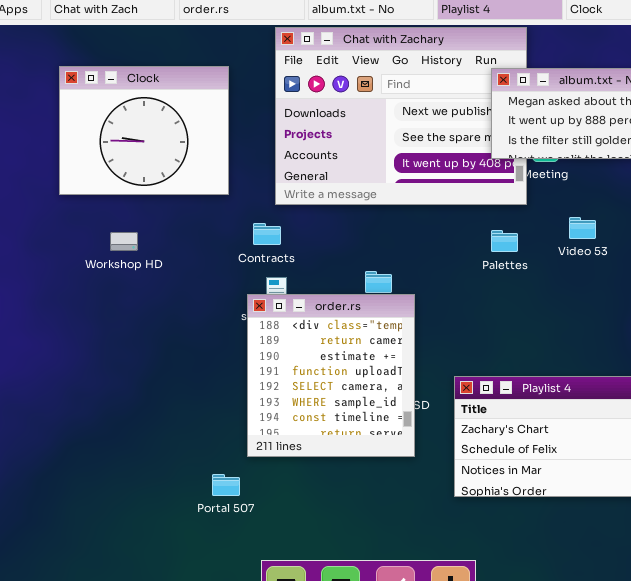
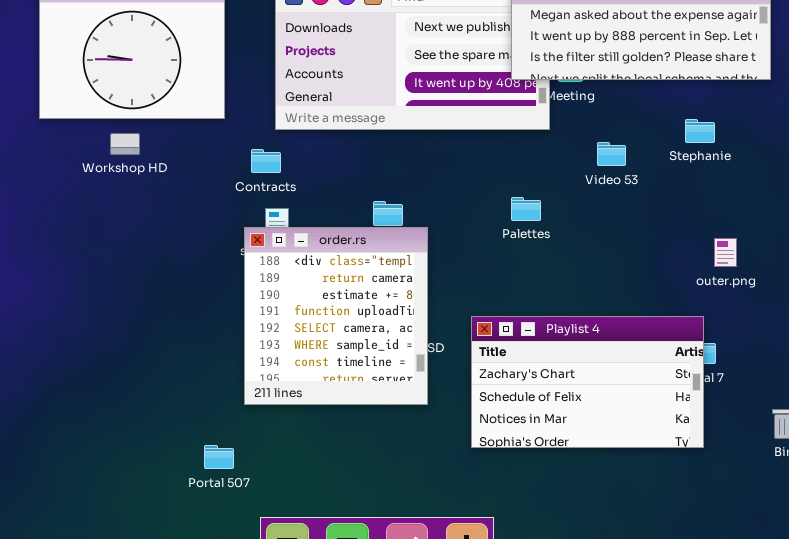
Palettes: [491,230,518,252] -> [511,197,541,221], moved
Workshop HD: [110,232,138,251] -> [110,133,140,155], moved
Portal 507: [212,474,240,496] -> [204,445,234,469], moved

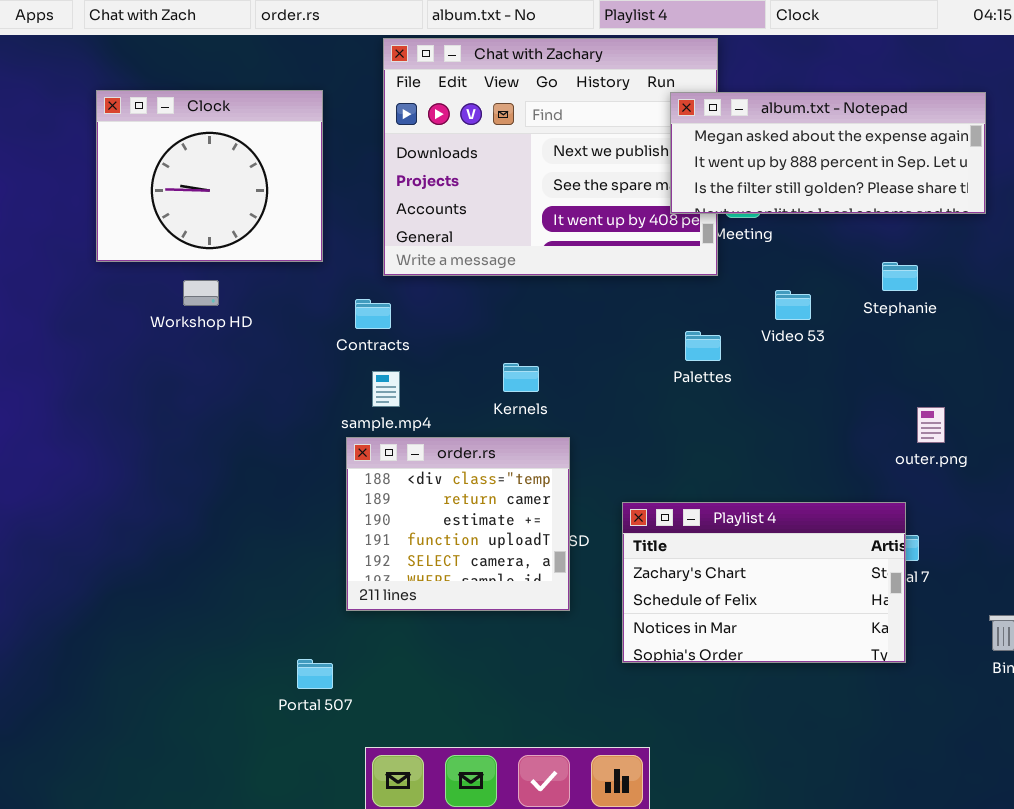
Palettes: [511,197,541,221] -> [685,331,721,361], moved
order.rs: [244,227,428,405] -> [346,437,570,611], resized

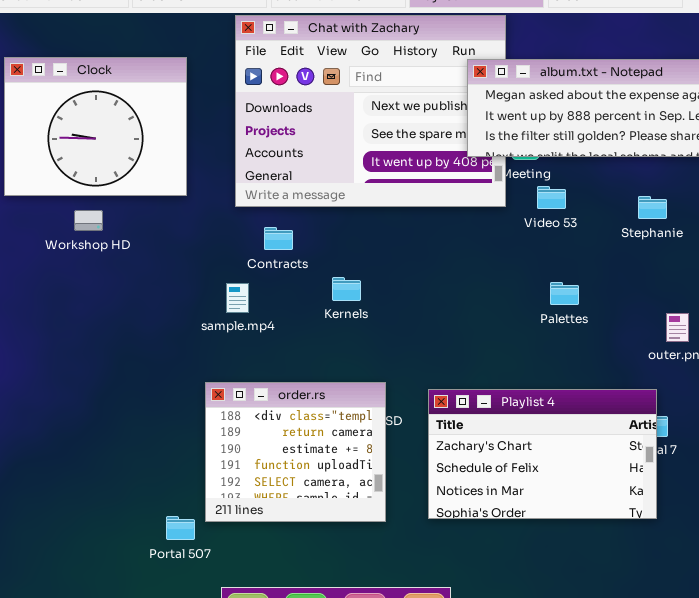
Video 53: [775,290,811,320] -> [537,186,566,209], moved
Contracts: [355,299,391,329] -> [264,227,293,250], moved
Palettes: [685,331,721,361] -> [550,282,579,305], moved
order.rs: [346,437,570,611] -> [205,382,386,522], moved

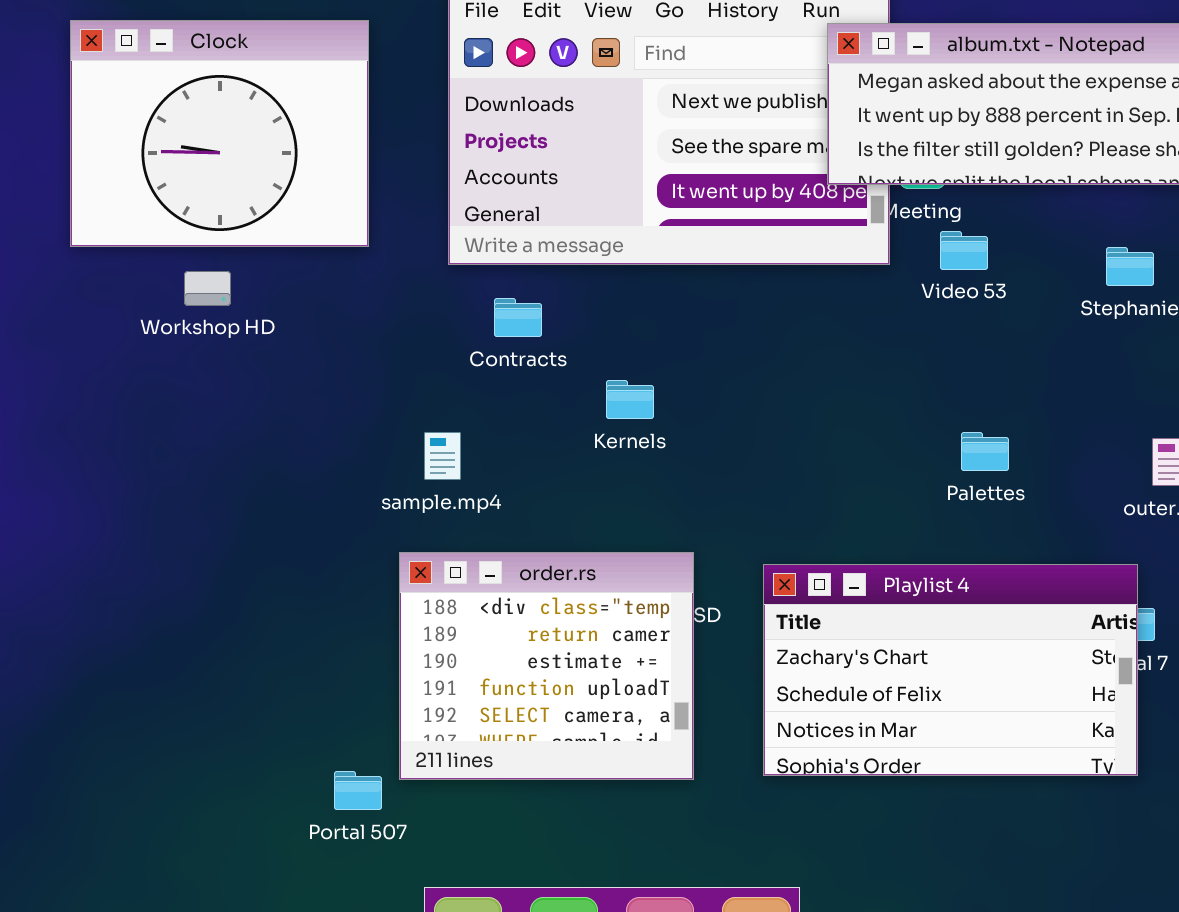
Palettes: [550,282,579,305] -> [961,432,1009,471], moved
sample.mp4: [226,283,249,313] -> [424,432,461,480], moved

